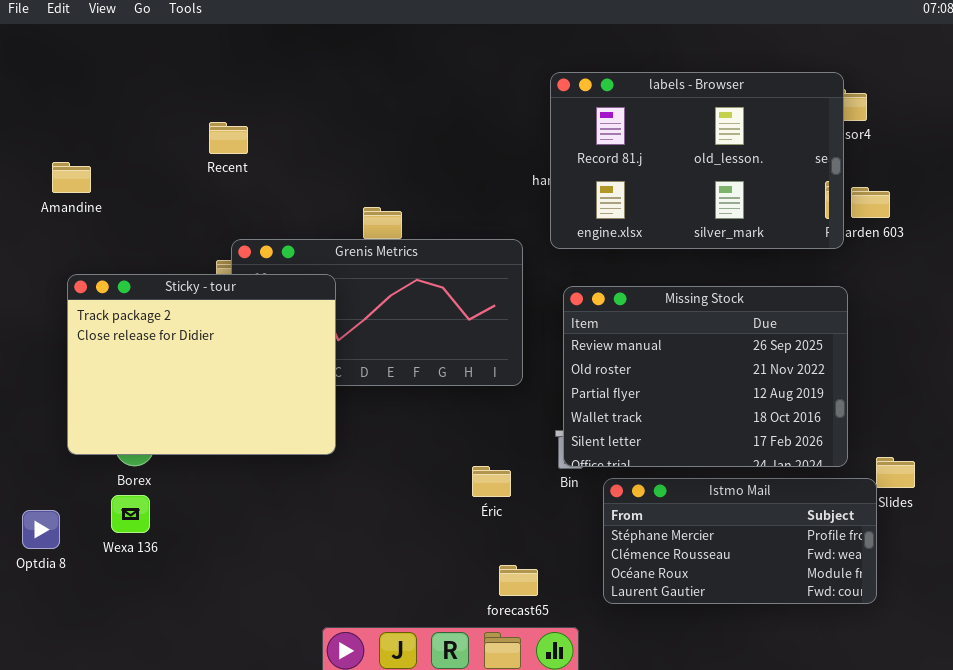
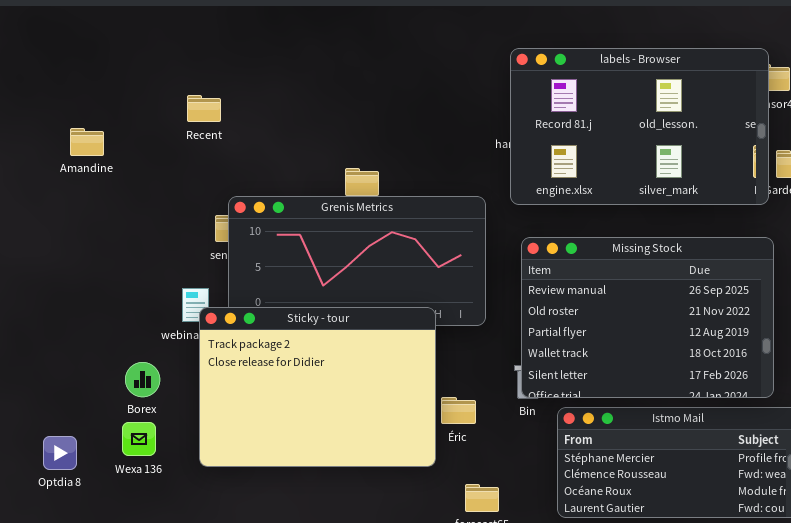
Recent: [209,122,248,154] -> [187,95,221,122], moved
Sticky - tour: [67,274,336,455] -> [199,307,436,467], moved

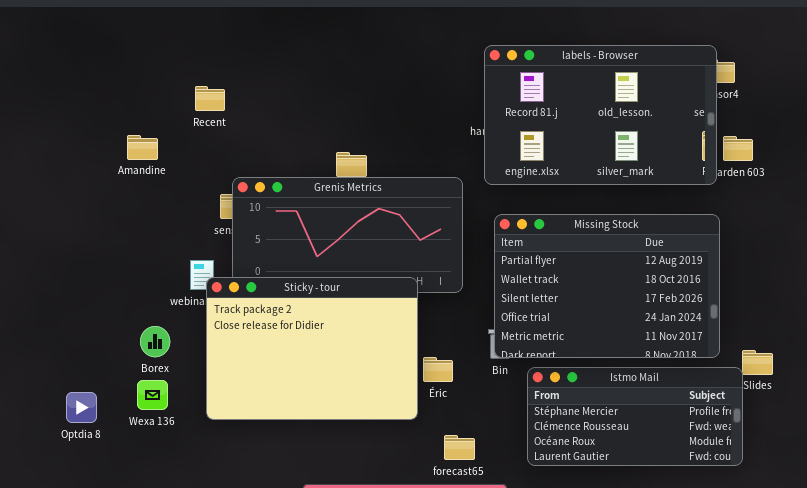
Amandine: [70,128,104,156] -> [127,135,158,160], moved
Missing Stock: [521,237,774,398] -> [494,214,720,358], scrolled down 2 rows

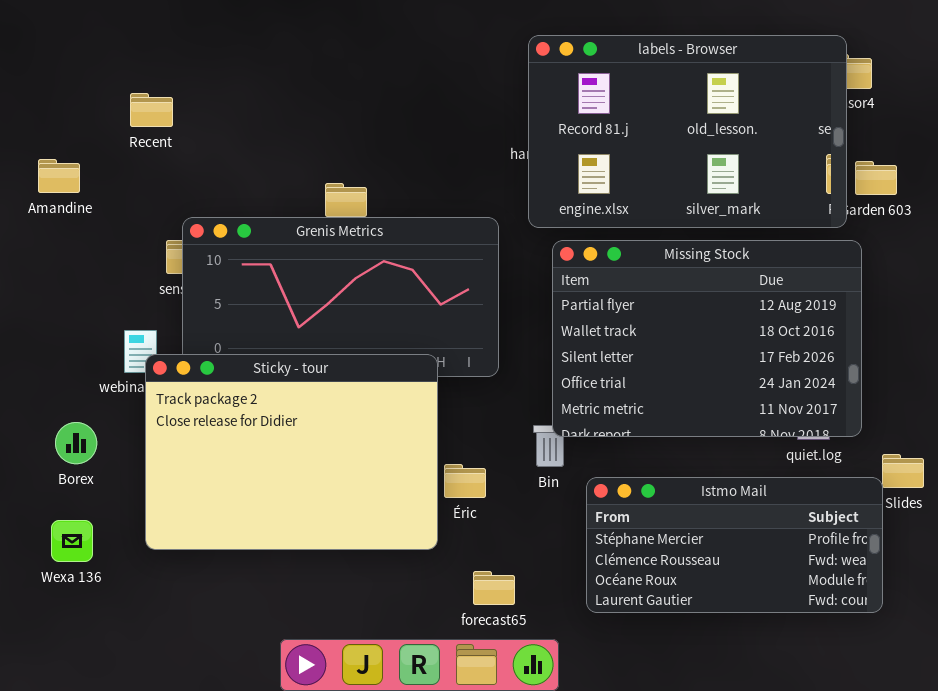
Missing Stock: [494,214,720,358] -> [552,240,862,437], moved
Wexa 136: [137,380,168,410] -> [51,520,93,562], moved

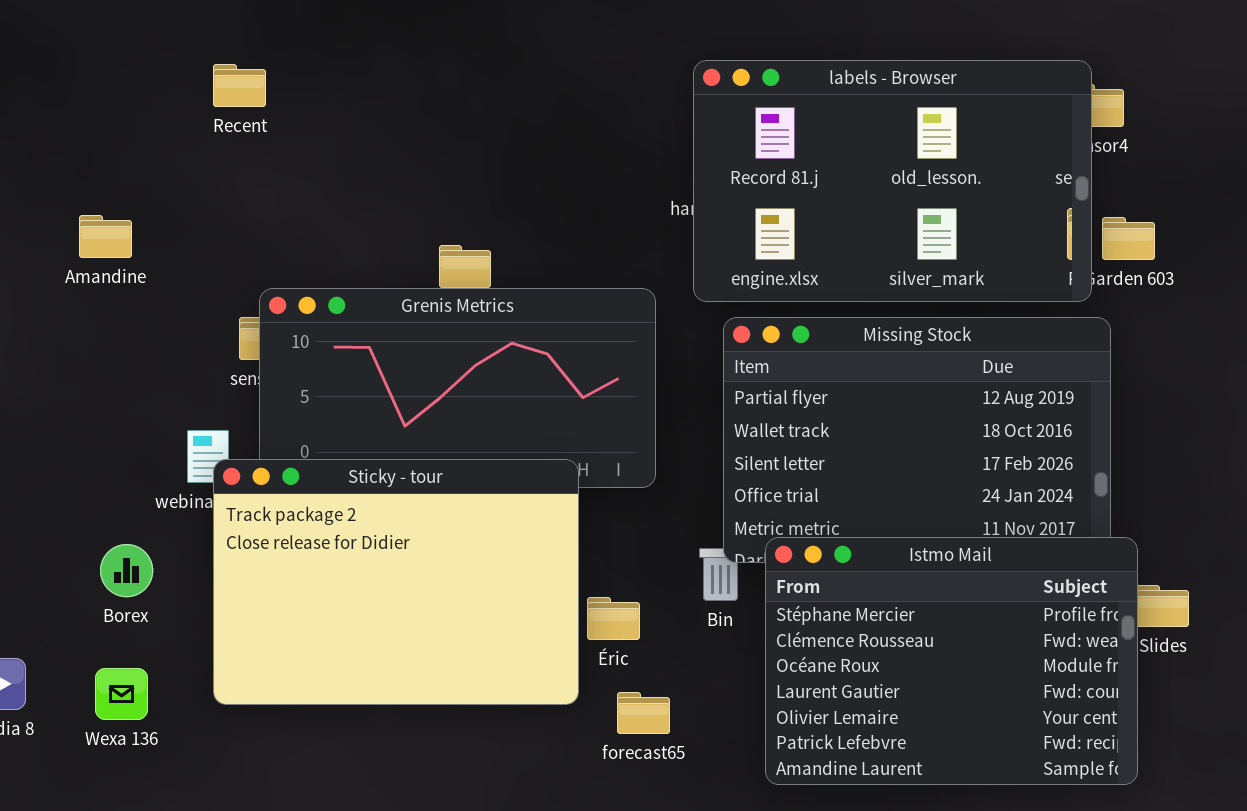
Recent: [130,93,173,127] -> [213,64,266,107], moved
Istmo Mail: [586,477,883,613] -> [765,537,1138,785], resized
forecast65: [473,571,515,605] -> [617,692,670,734], moved

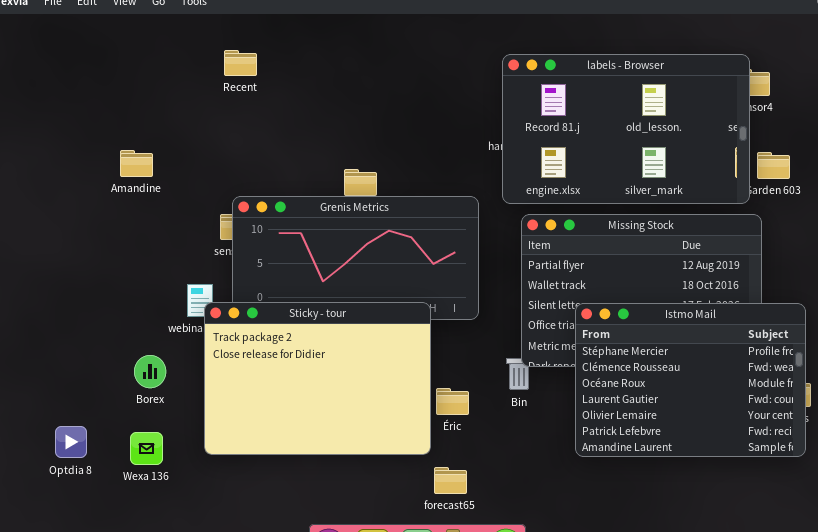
Recent: [213,64,266,107] -> [224,50,257,76], moved
Istmo Mail: [765,537,1138,785] -> [575,303,806,457], moved
forecast65: [617,692,670,734] -> [434,467,467,494], moved

